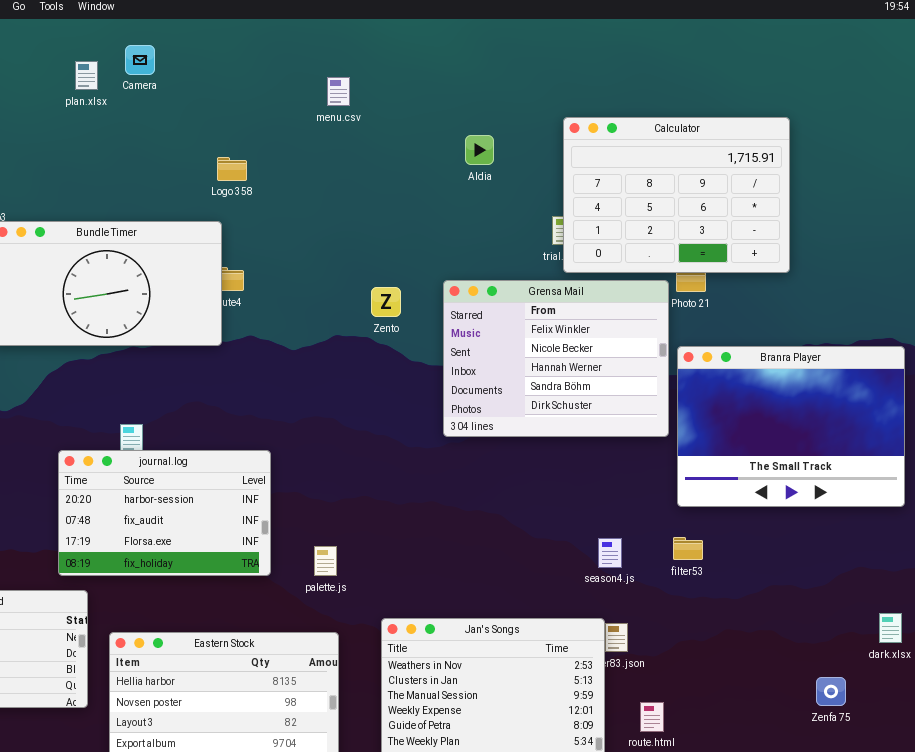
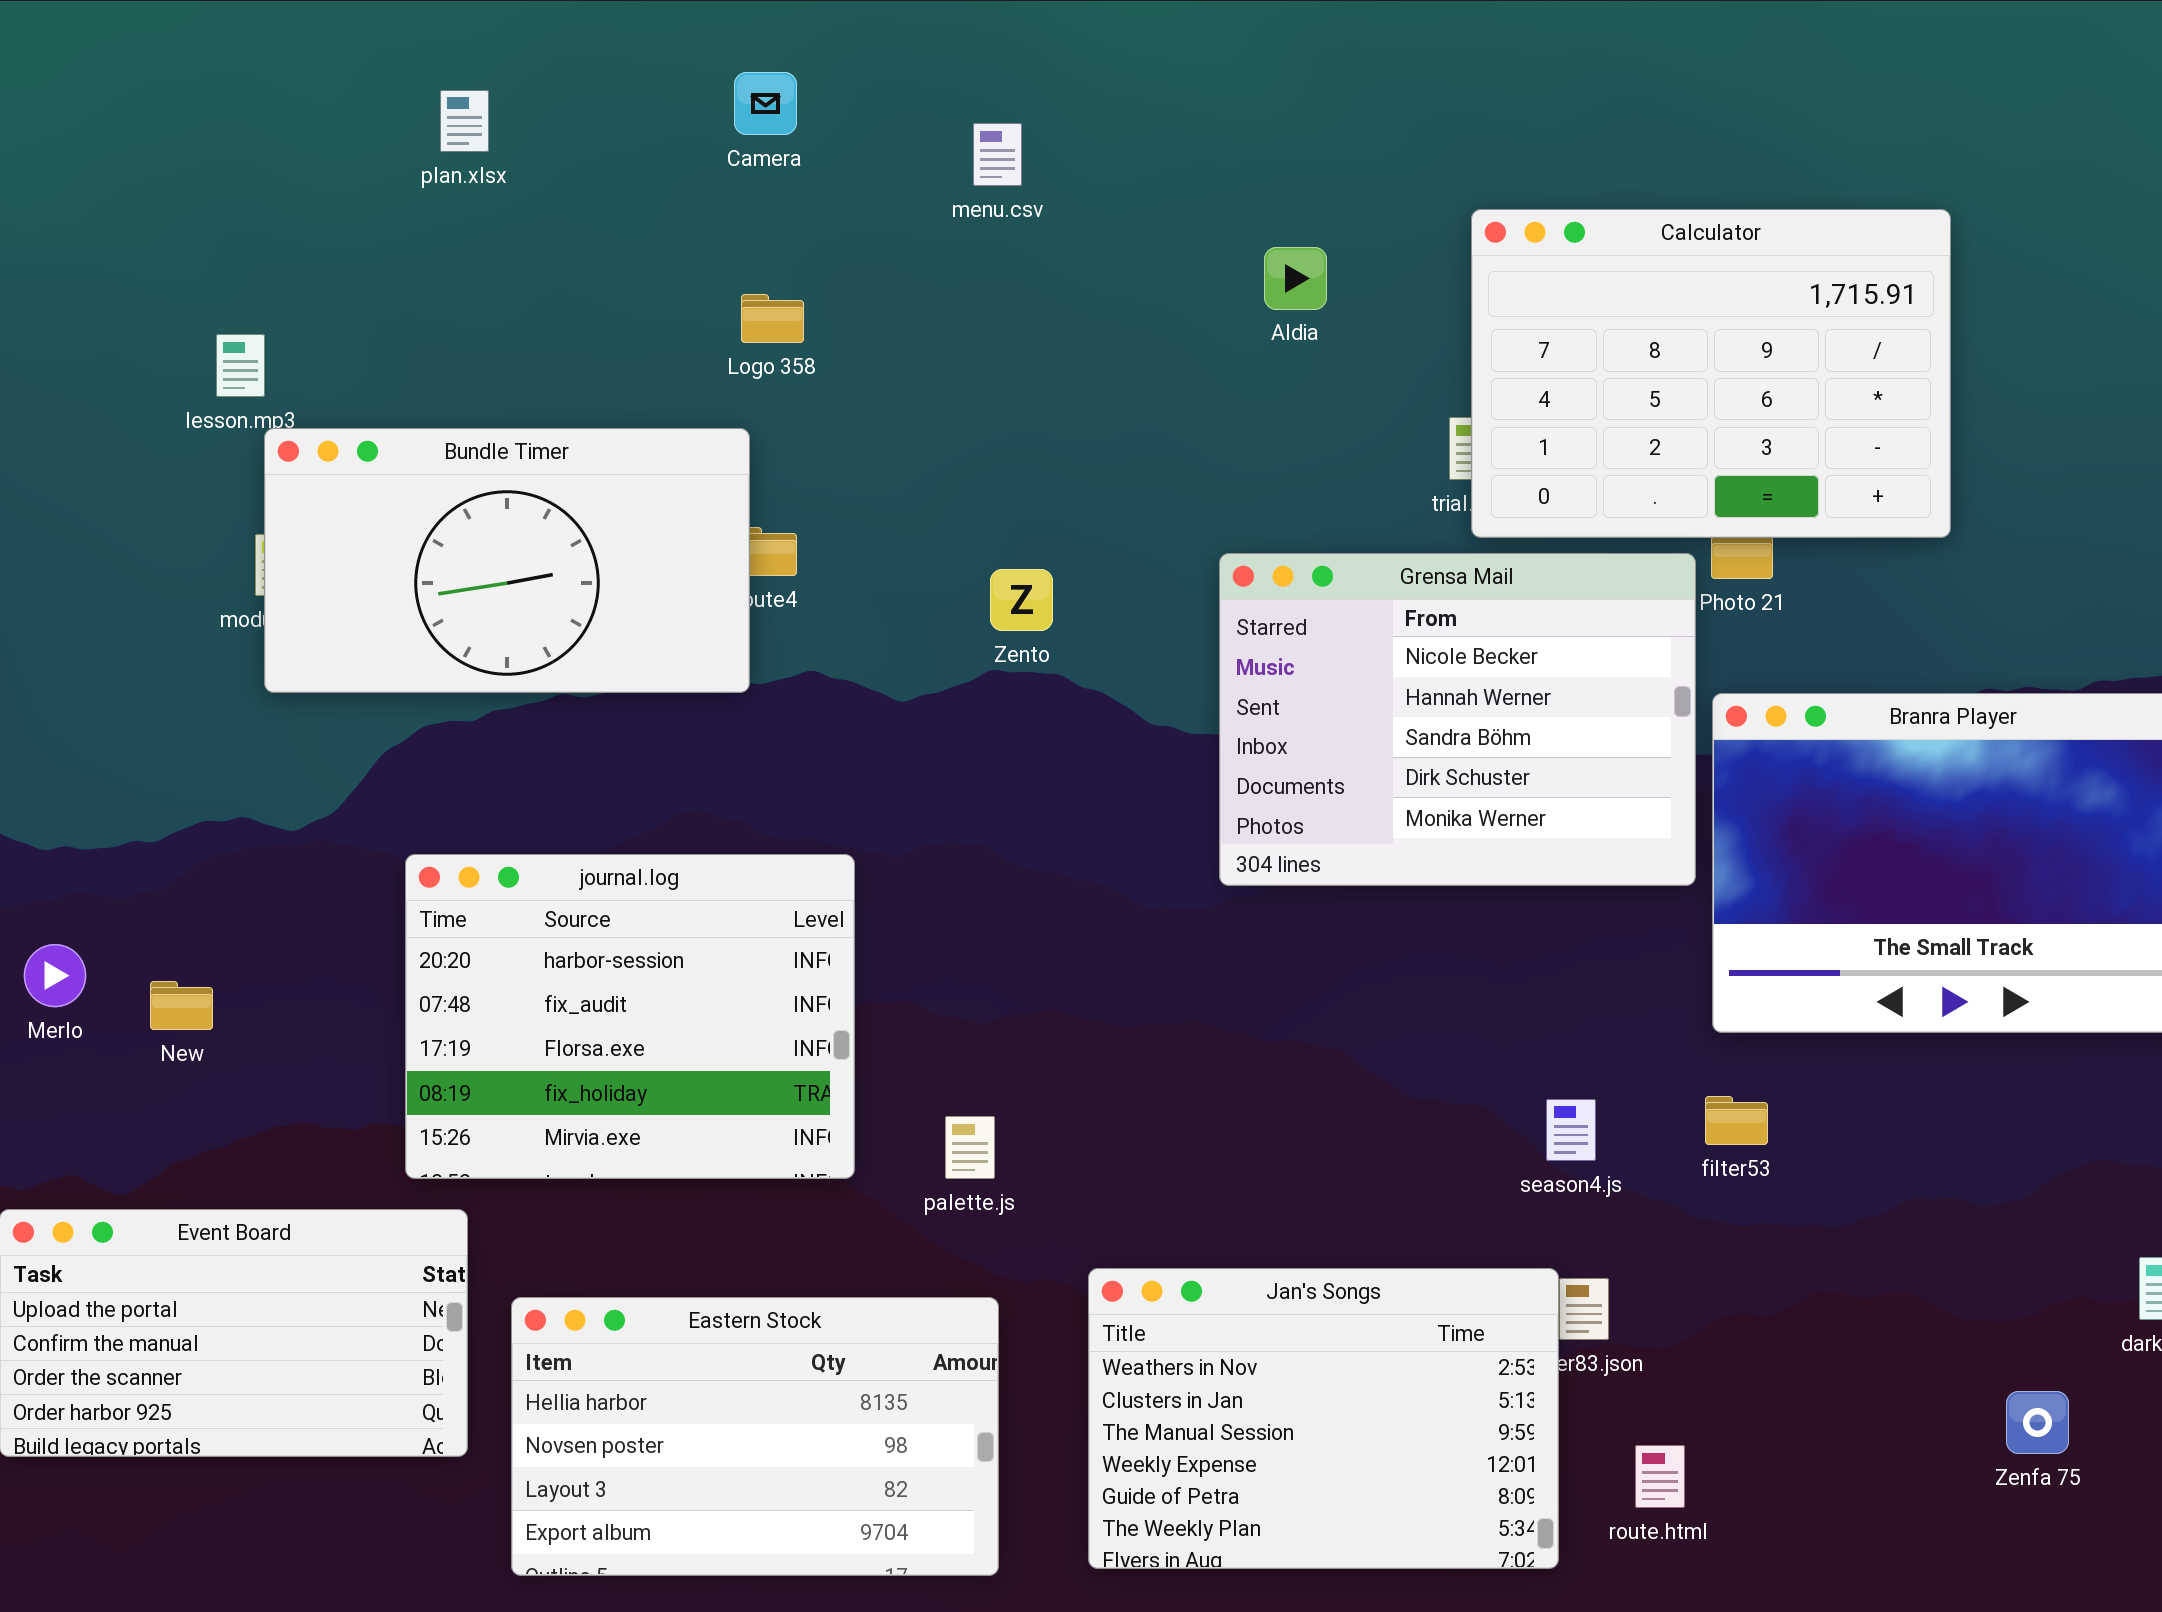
Camera: [125,45,155,75] -> [734,72,797,135], moved
Grensa Mail: [443,280,669,437] -> [1219,553,1696,886], scrolled down 1 row
Zento: [371,287,401,317] -> [990,569,1053,631], moved
journal.log: [58,450,271,576] -> [405,854,855,1179], resized

